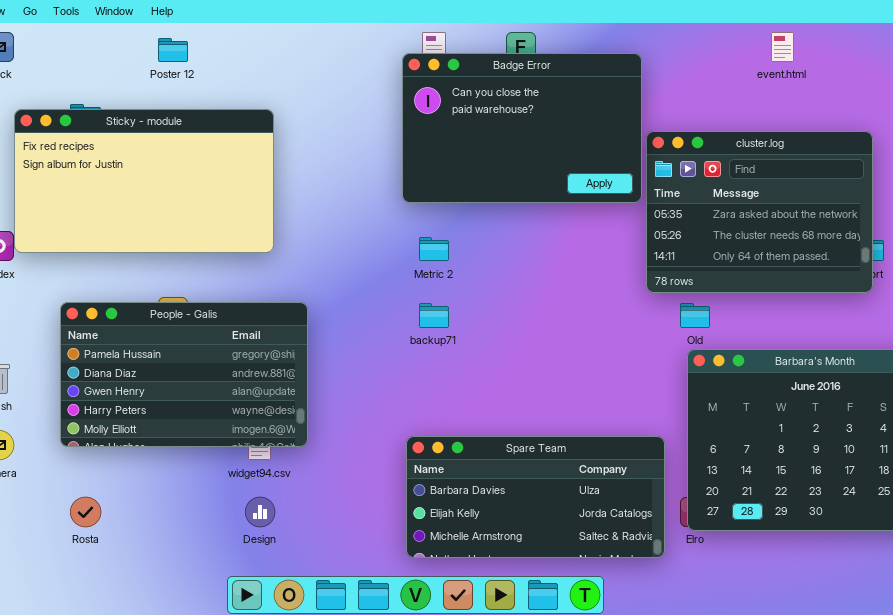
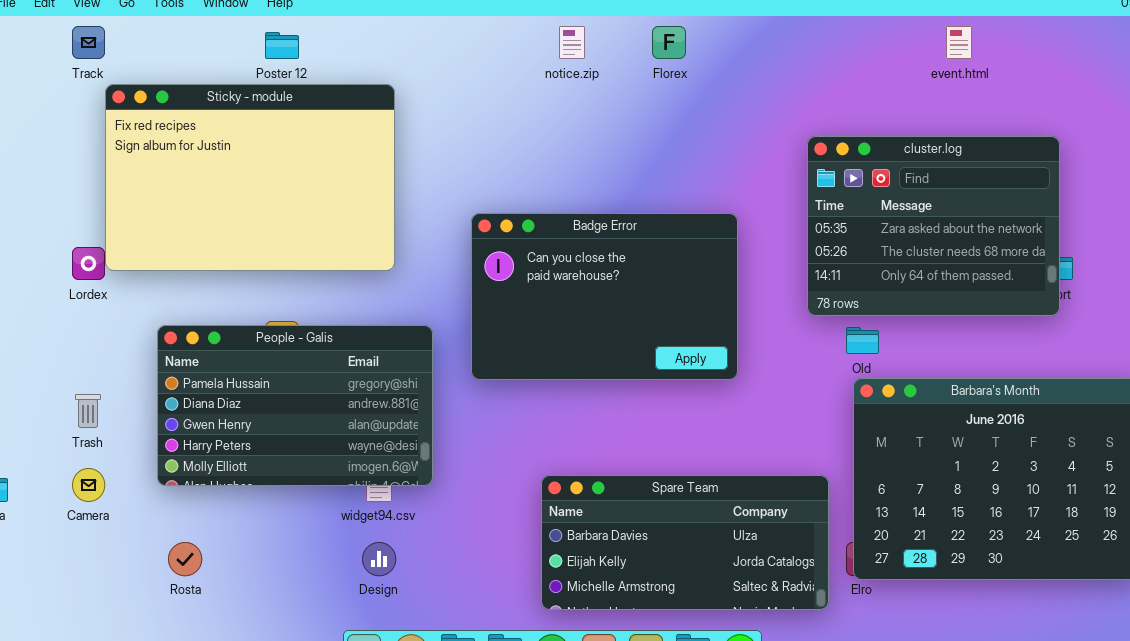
Badge Error: [402,53,642,203] -> [471,213,738,380], moved
Sticky - module: [14,109,274,253] -> [105,84,395,271], resized

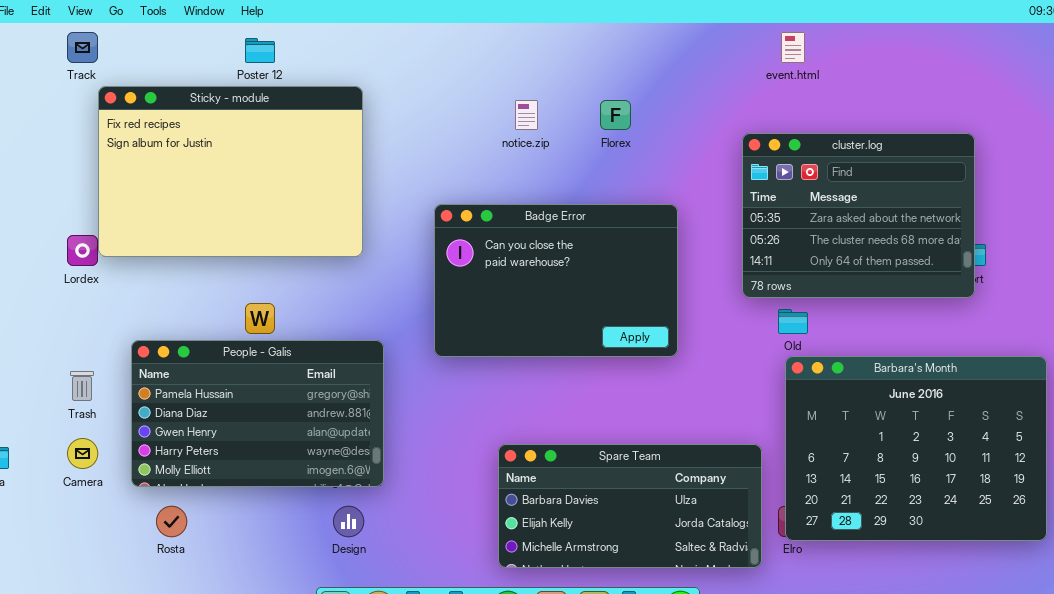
notice.zip: [559,26,585,59] -> [515,100,538,130], moved
Florex: [652,26,686,59] -> [600,100,631,130], moved
event.html: [946,26,972,59] -> [781,32,805,63], moved
People - Galis: [157,325,433,486] -> [131,340,384,487], moved

